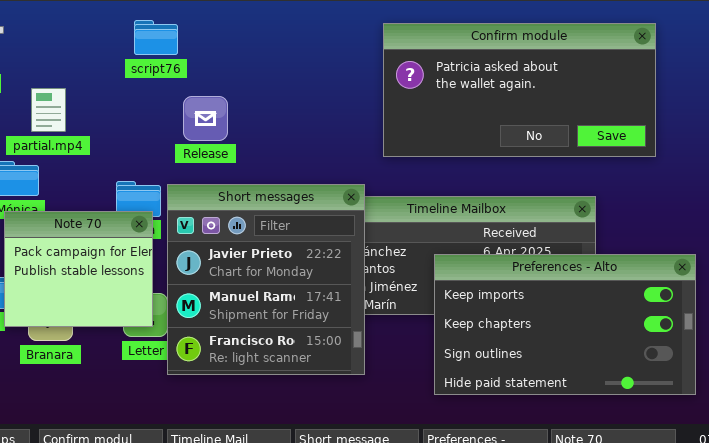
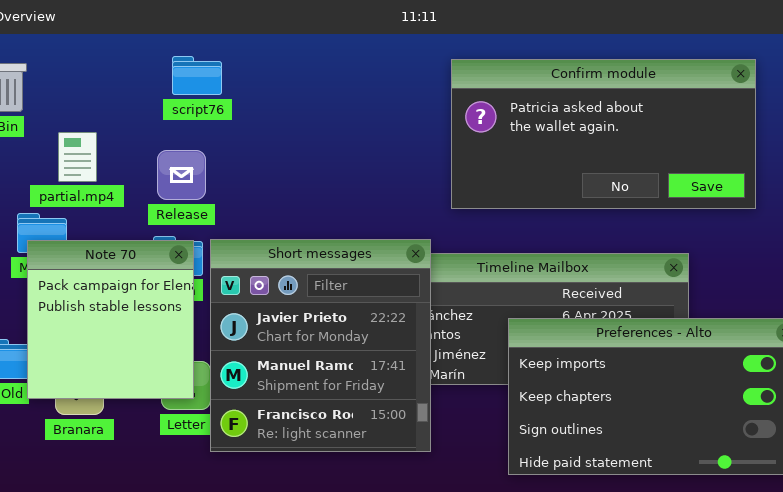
Release: [183,96,228,141] -> [157,150,206,200], moved
Note 70: [4,211,153,327] -> [27,240,194,399], resized

